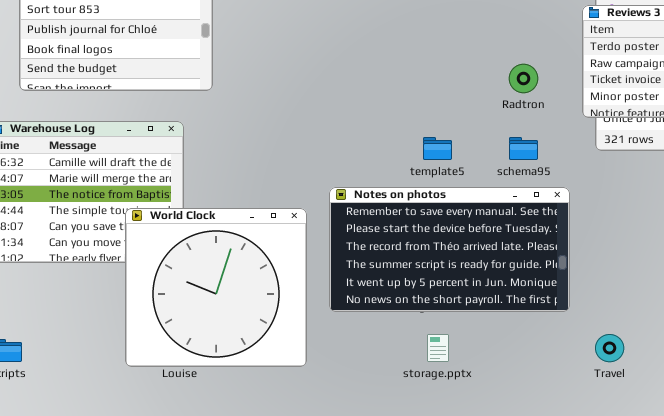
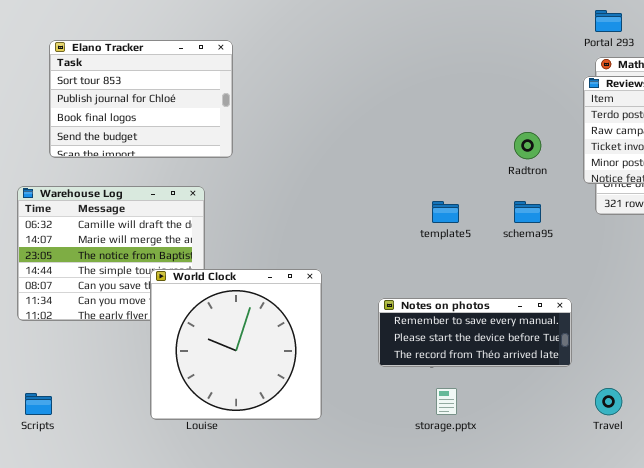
Notes on photos: [329,187,570,312] -> [378,298,572,367], resized

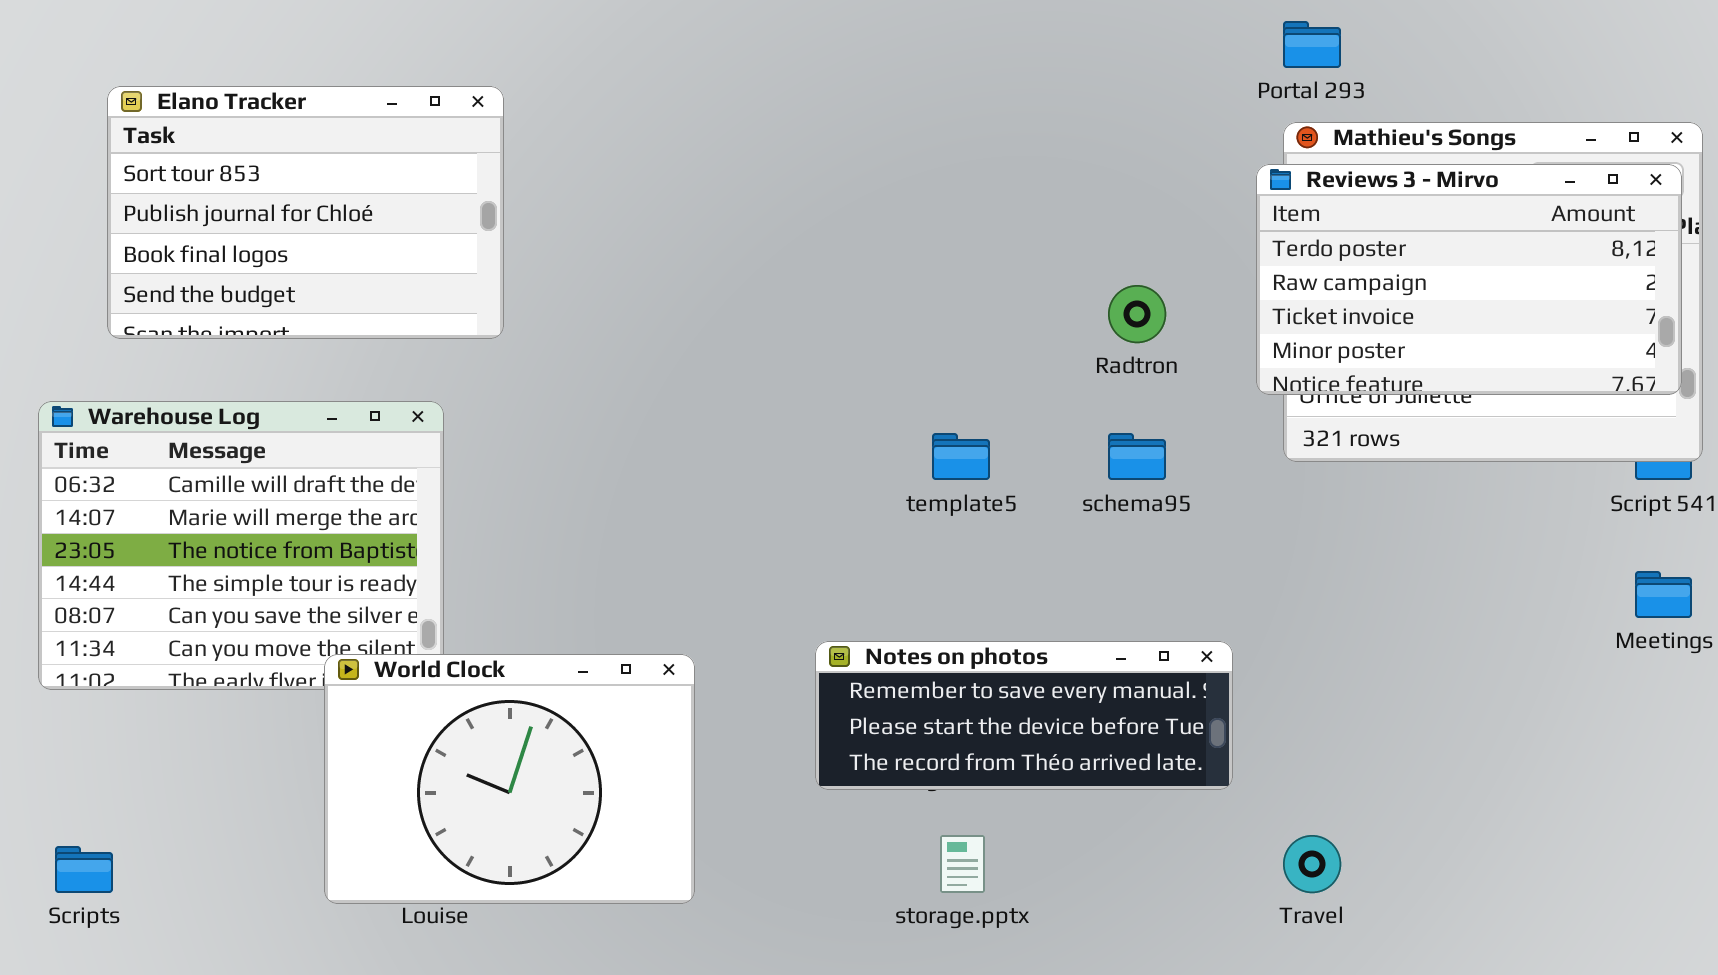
World Clock: [150,269,322,420] -> [324,654,695,904], resized

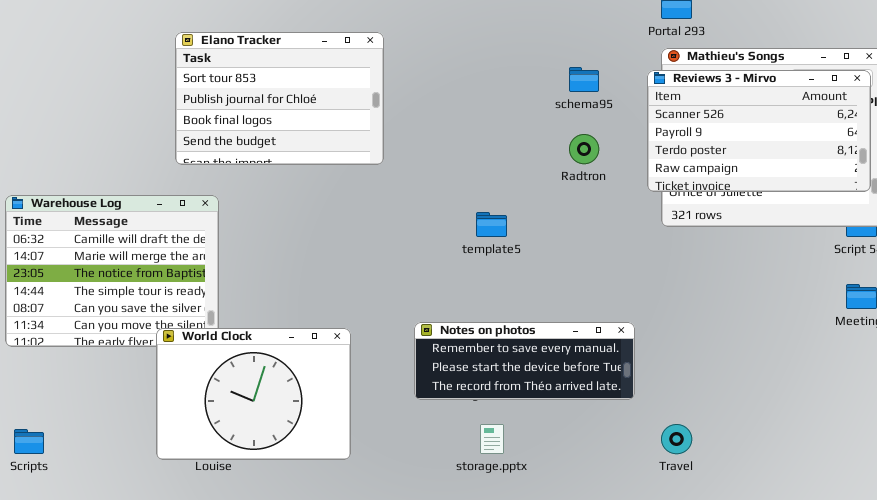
Elano Tracker: [107,86,504,339] -> [175,32,384,165], moved
Reviews 3 - Mirvo: [1256,164,1682,395] -> [647,70,871,192], scrolled up 2 rows
schema95: [1108,433,1166,480] -> [569,67,599,92], moved

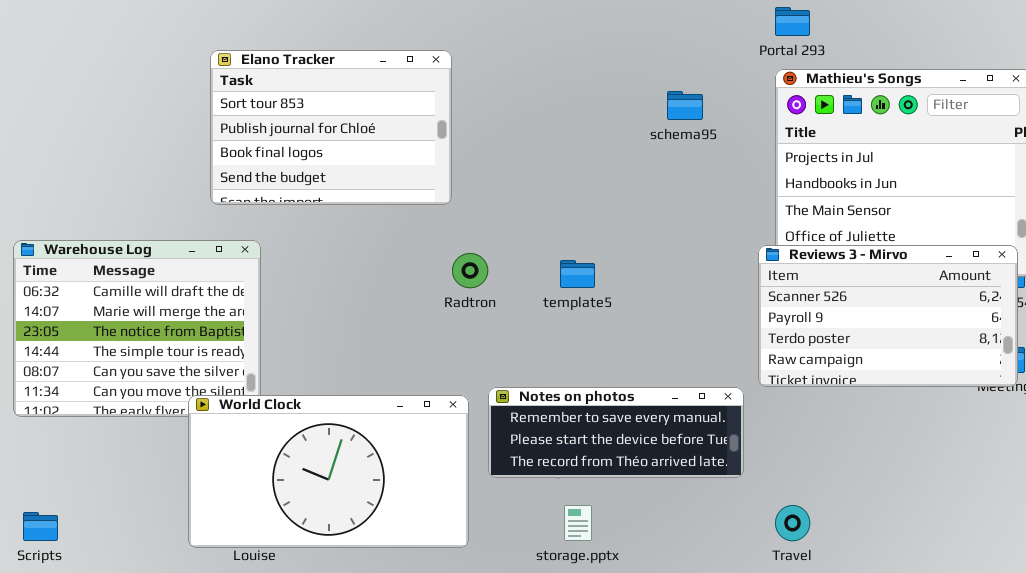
Reviews 3 - Mirvo: [647,70,871,192] -> [758,245,1018,387], moved
Radtron: [569,134,599,164] -> [452,253,488,288], moved
World Clock: [156,328,351,460] -> [188,395,469,548], resized

